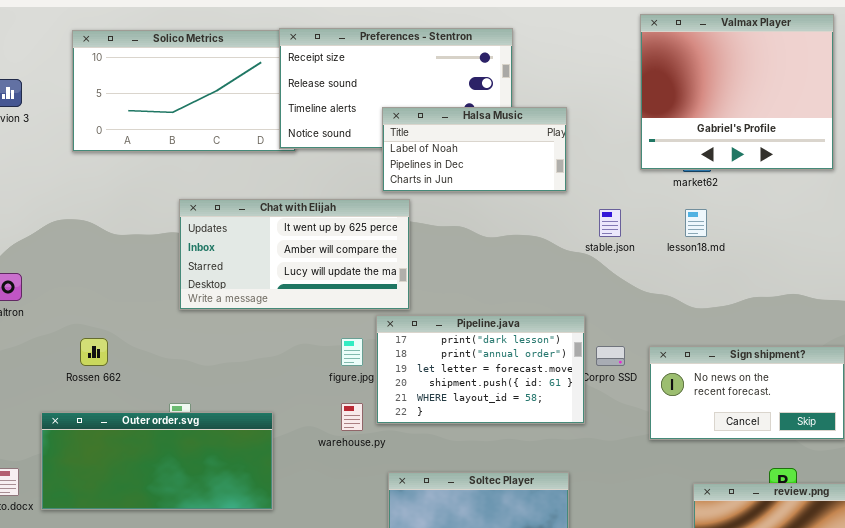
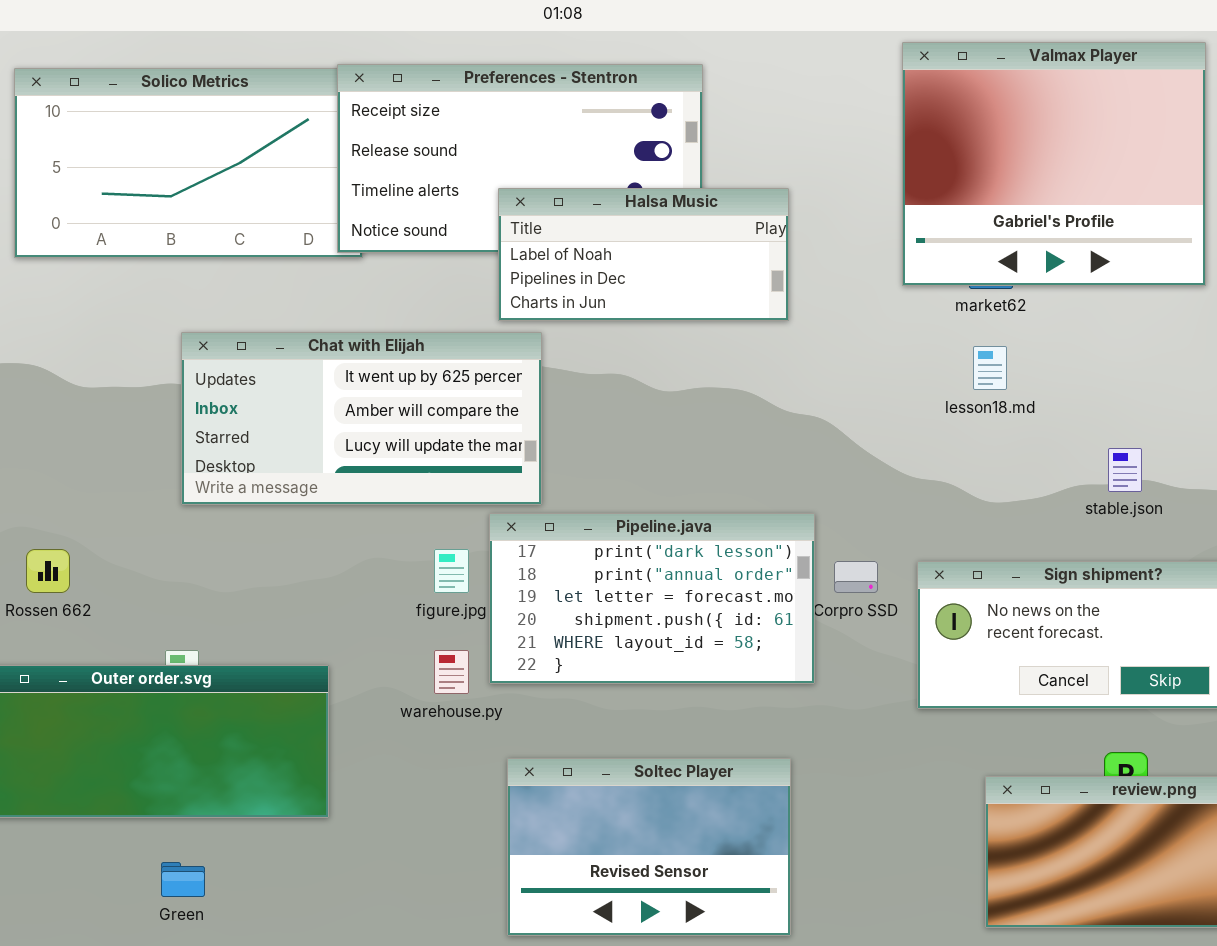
stable.json: [599,209,621,237] -> [1108,448,1142,492], moved

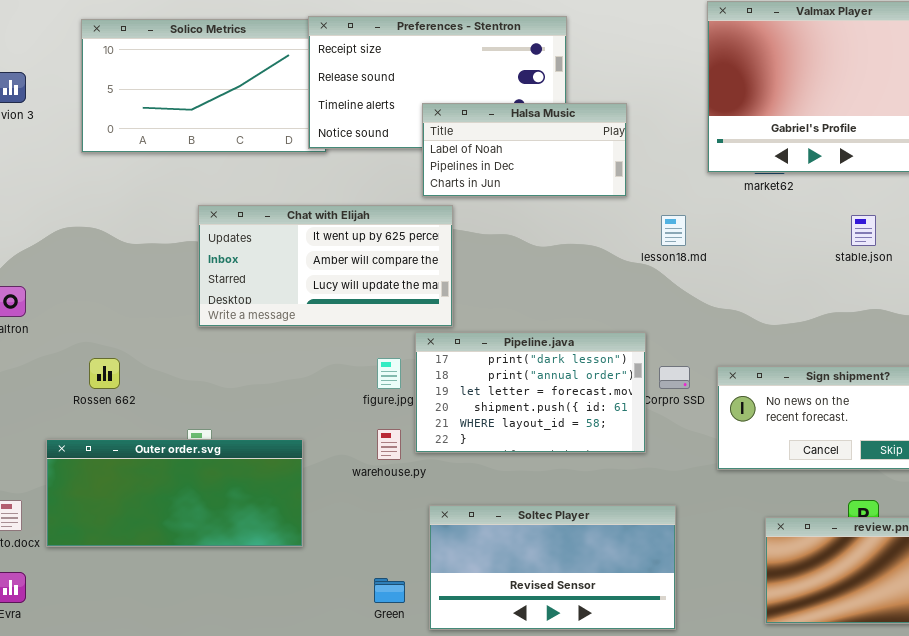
lesson18.md: [973,346,1007,390] -> [661,215,686,246], moved
stable.json: [1108,448,1142,492] -> [851,215,876,246], moved
Soltec Player: [507,758,791,936] -> [429,505,676,630], resized
Green: [161,862,205,897] -> [374,578,405,603], moved

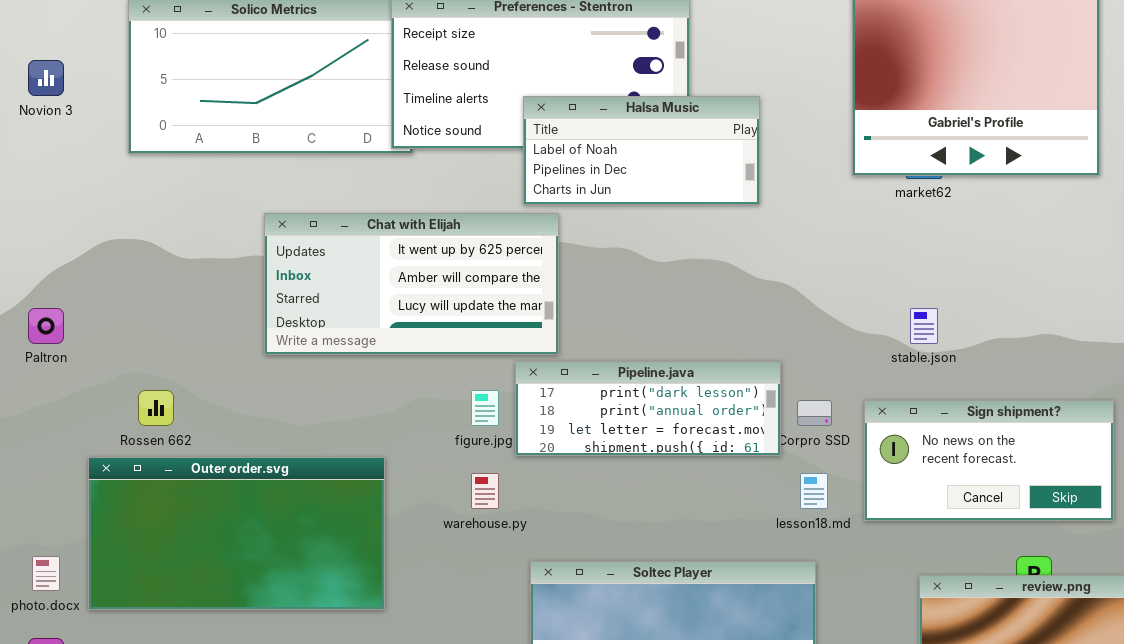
lesson18.md: [661,215,686,246] -> [800,473,828,509], moved
stable.json: [851,215,876,246] -> [910,308,938,344], moved
Pipeline.java: [415,332,646,453] -> [515,361,781,456], resized
Outer order.svg: [46,439,303,547] -> [88,457,385,610], resized

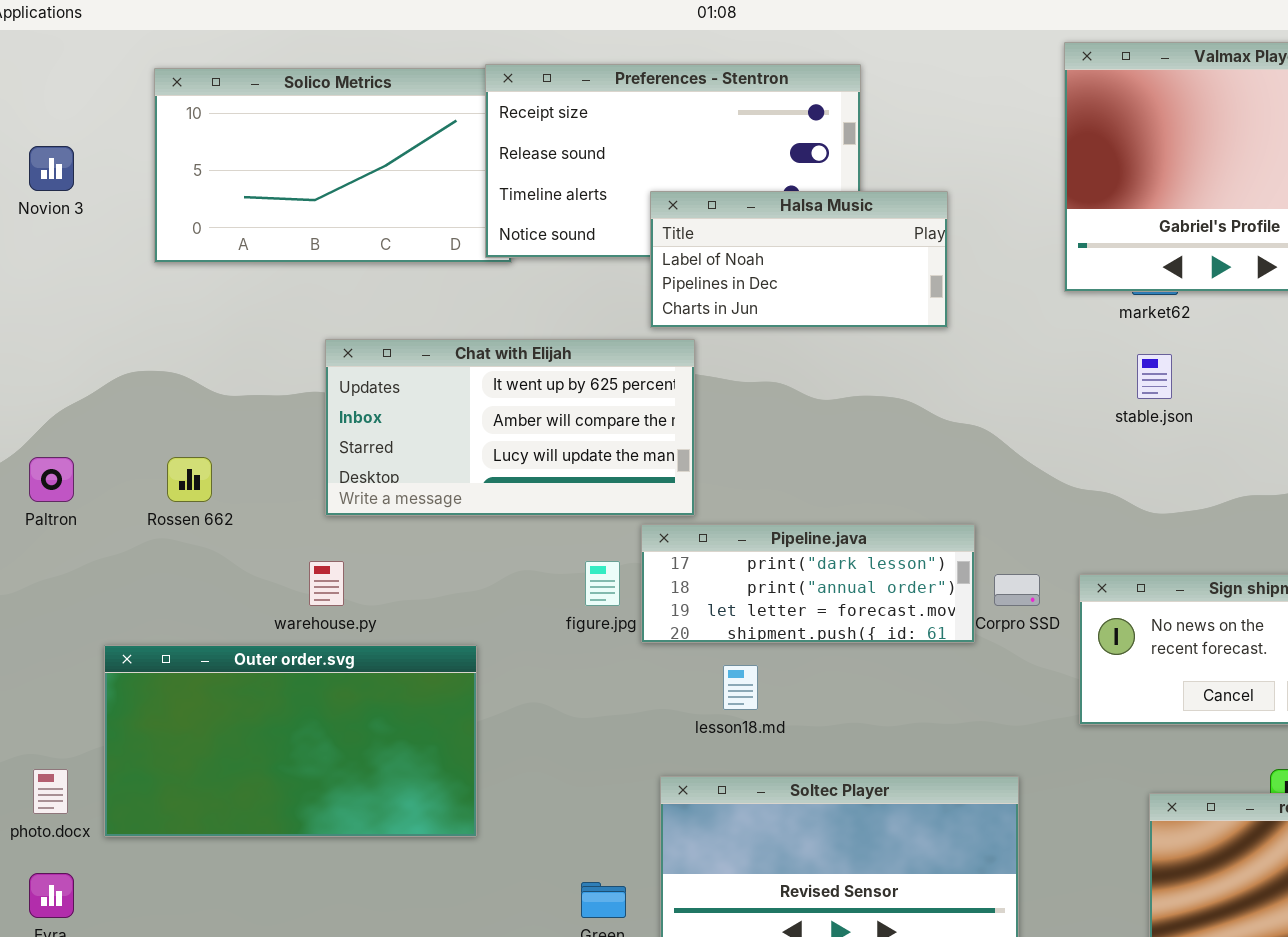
stable.json: [910,308,938,344] -> [1137,354,1172,399], moved
Rossen 662: [138,390,174,426] -> [167,457,212,502], moved
warehouse.py: [471,473,499,509] -> [309,561,344,606], moved
lesson18.md: [800,473,828,509] -> [723,665,758,710], moved

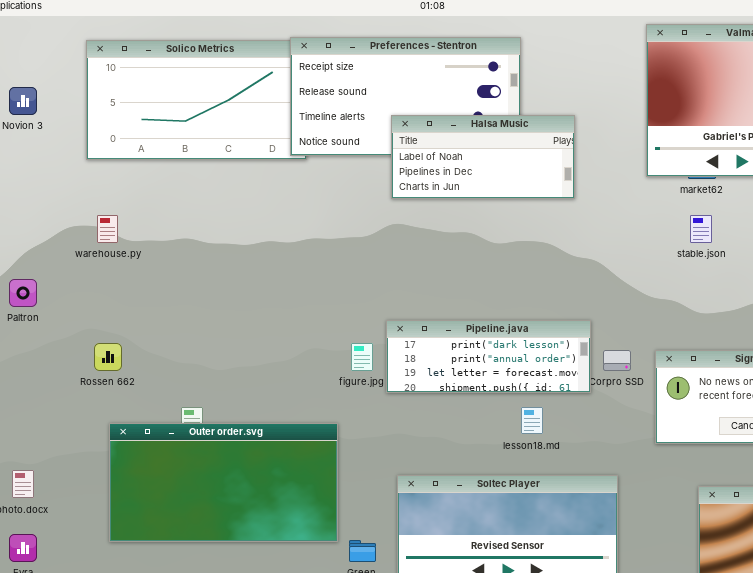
Chat with Elijah: [325,339,695,516] -> none, closed
Rossen 662: [167,457,212,502] -> [94,343,122,371], moved
warehouse.py: [309,561,344,606] -> [97,215,118,243], moved
Outer order.svg: [104,645,477,837] -> [109,423,338,542], moved
lesson18.md: [723,665,758,710] -> [521,407,543,434], moved

